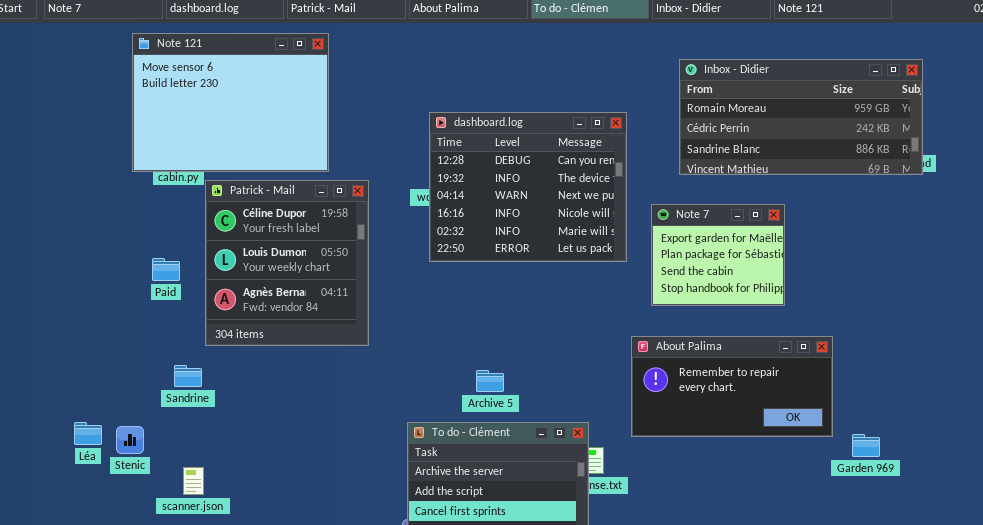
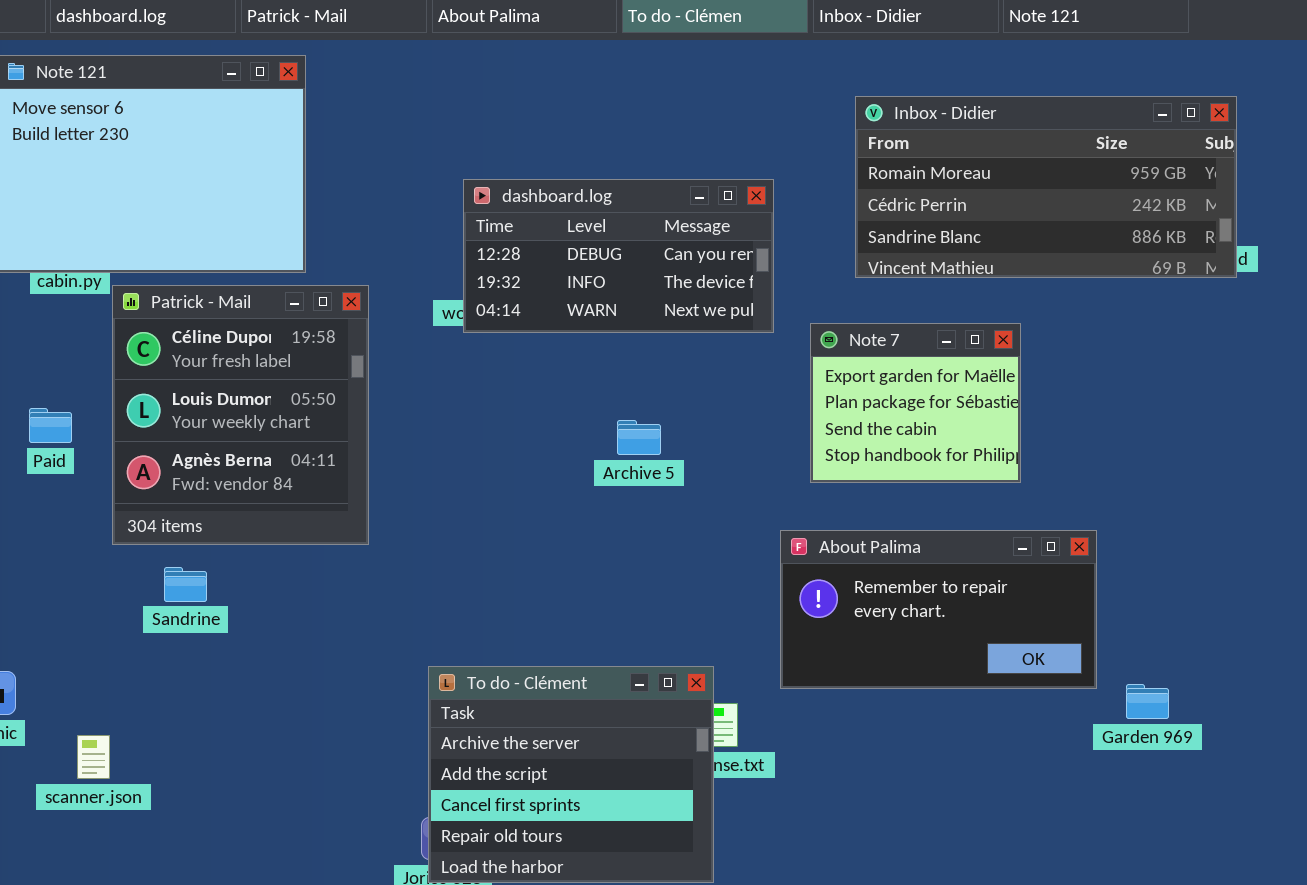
dashboard.log: [429,112,627,262] -> [463,179,774,333], resized
Sandrine: [174,365,202,387] -> [164,567,207,602], moved
Archive 5: [476,370,504,392] -> [617,420,661,455], moved

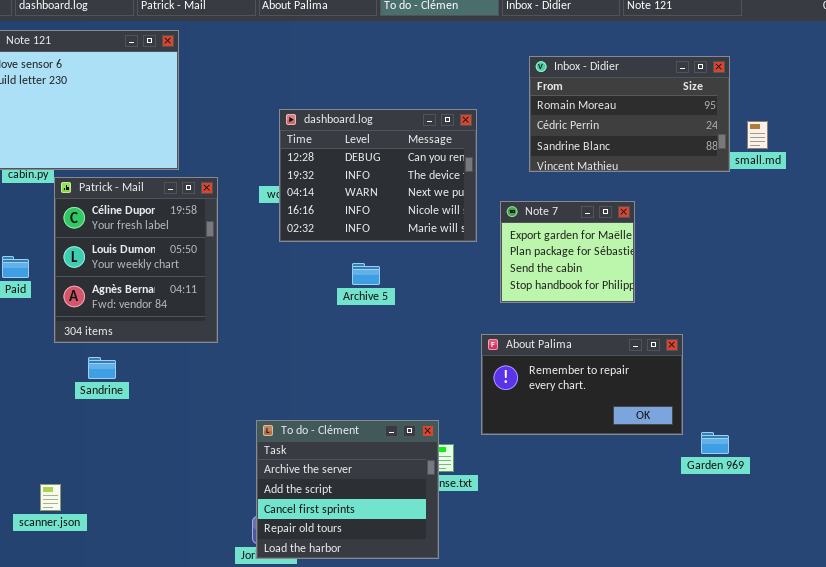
Inbox - Didier: [855,96,1237,278] -> [529,56,730,172], resized
dashboard.log: [463,179,774,333] -> [279,109,477,242], resized
Archive 5: [617,420,661,455] -> [352,263,380,285], moved
scanner.json: [77,735,110,779] -> [40,484,61,511], moved

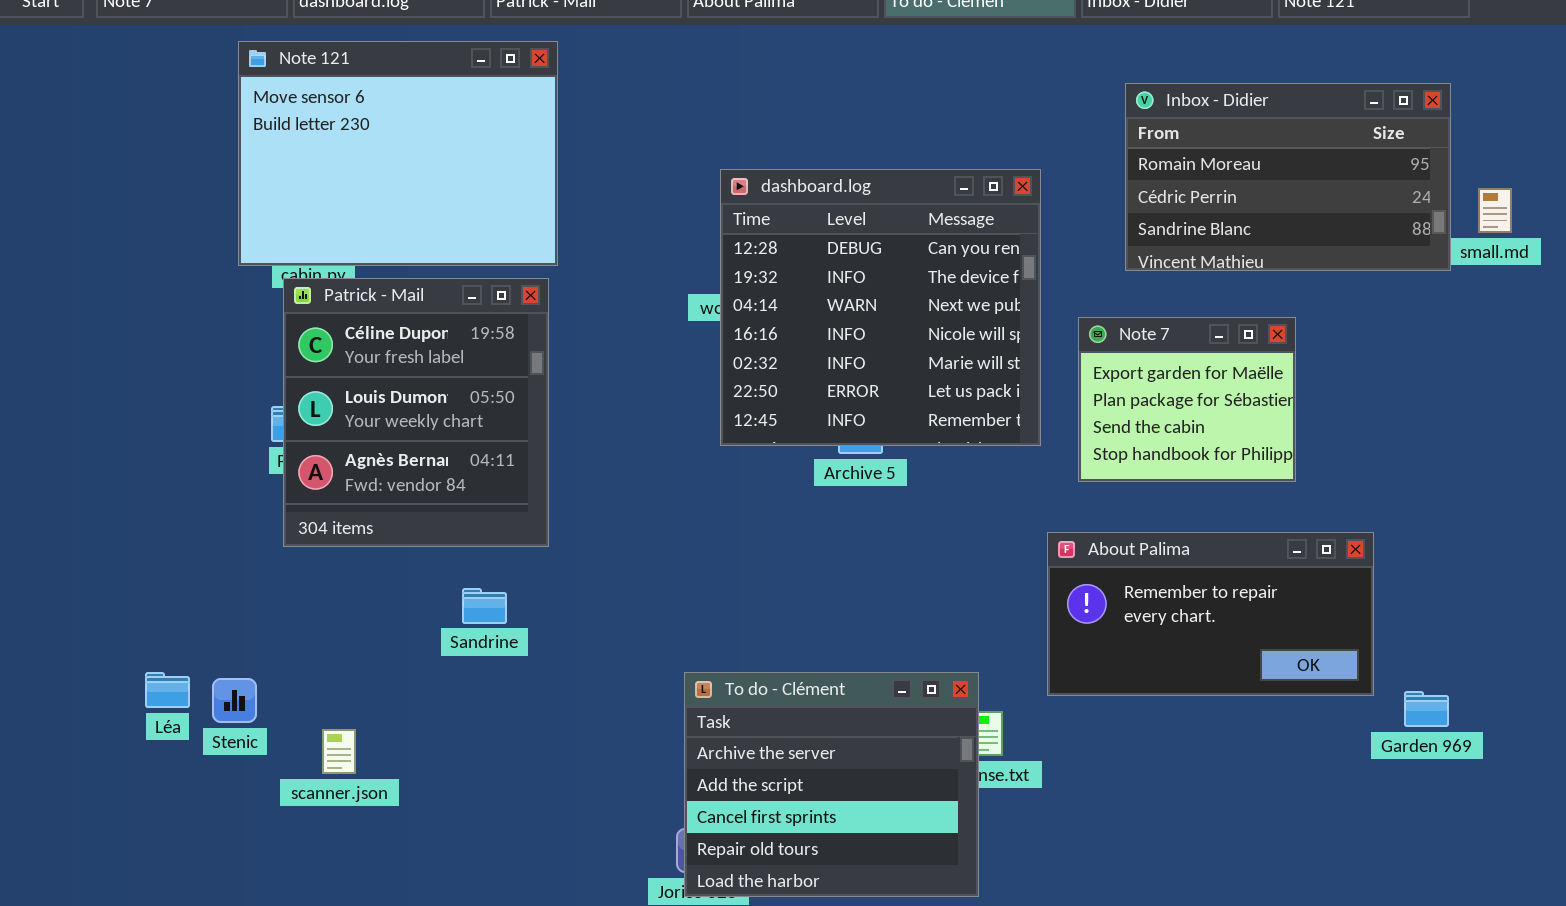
dashboard.log: [279,109,477,242] -> [720,169,1041,446], resized
Patrick - Mail: [54,177,218,343] -> [283,278,549,547], moved
Sandrine: [88,357,116,379] -> [462,588,507,624], moved
scanner.json: [40,484,61,511] -> [322,729,356,774], moved

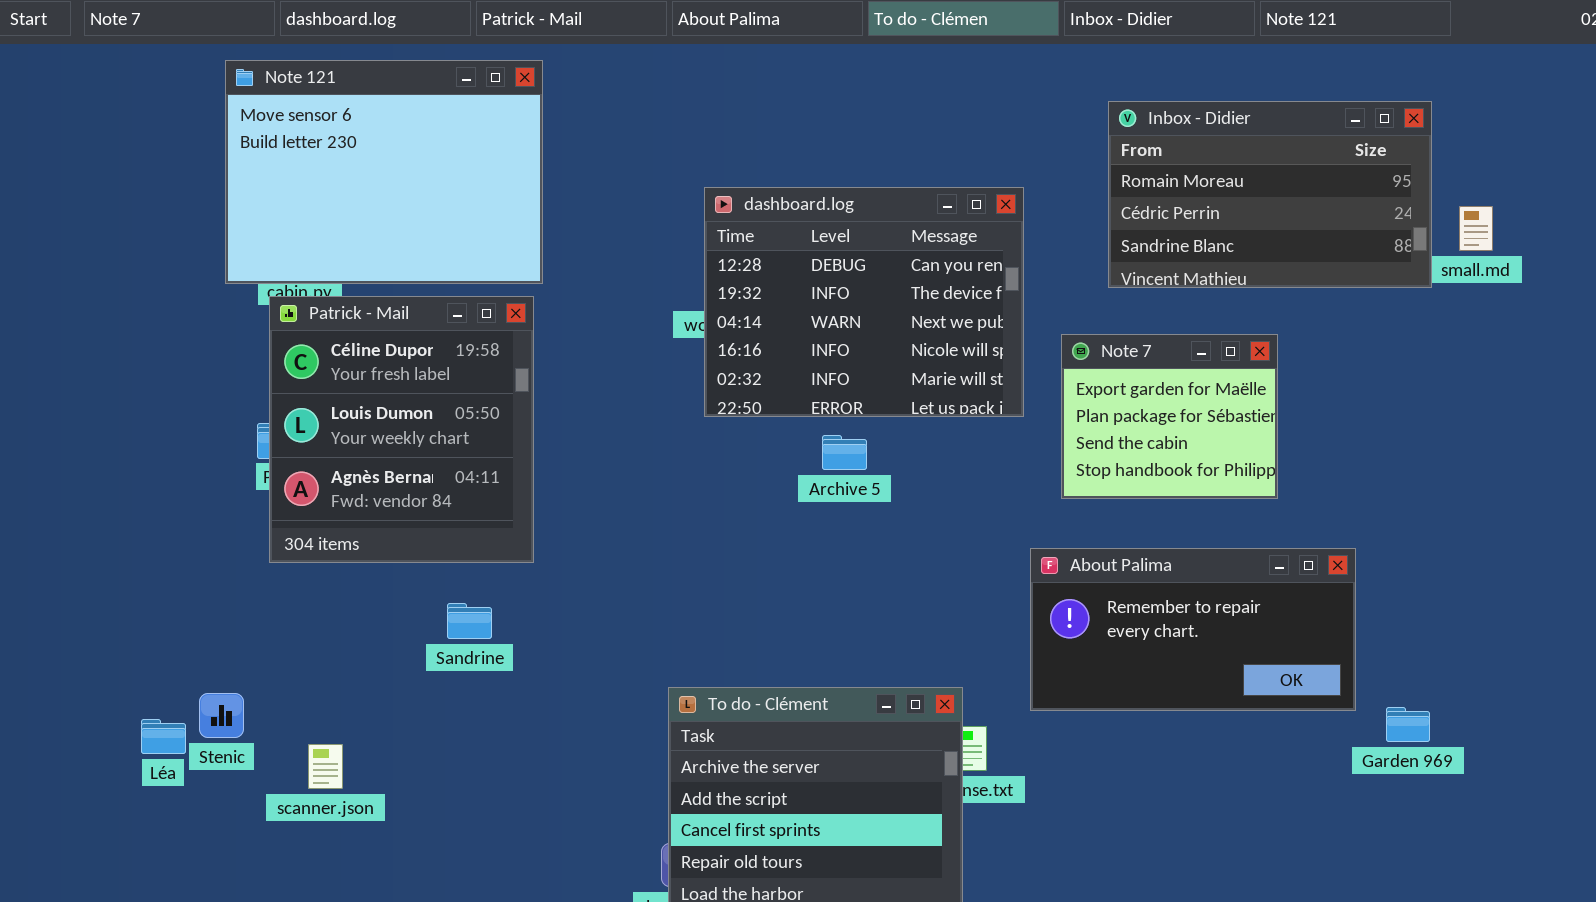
dashboard.log: [720,169,1041,446] -> [704,187,1024,417], resized
Léa: [145,672,190,708] -> [141,719,186,754], moved

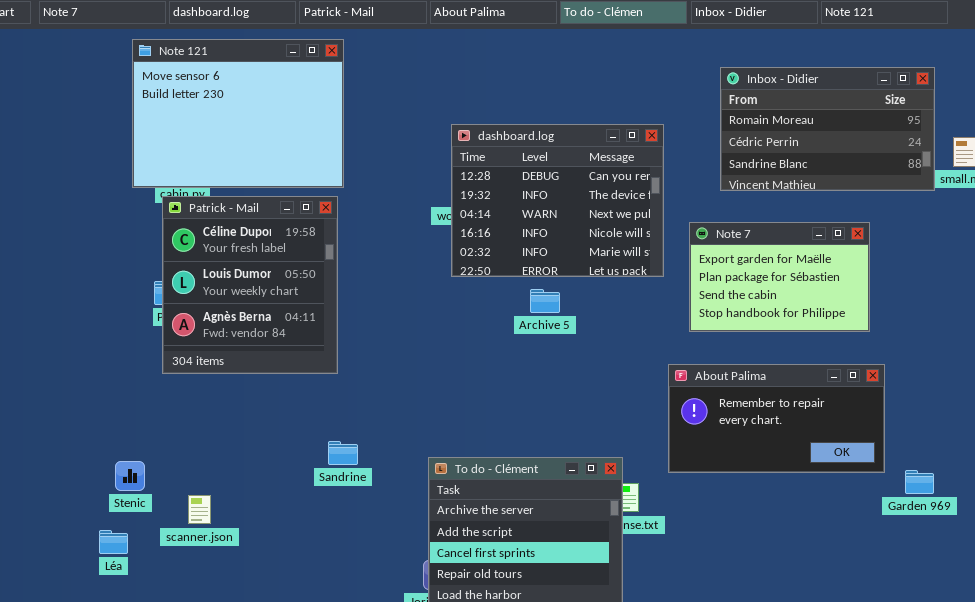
Note 7: [1061,334,1278,499] -> [689,222,870,332], resized
Sandrine: [447,603,492,639] -> [328,441,358,465], moved
Léa: [141,719,186,754] -> [99,530,128,554], moved

